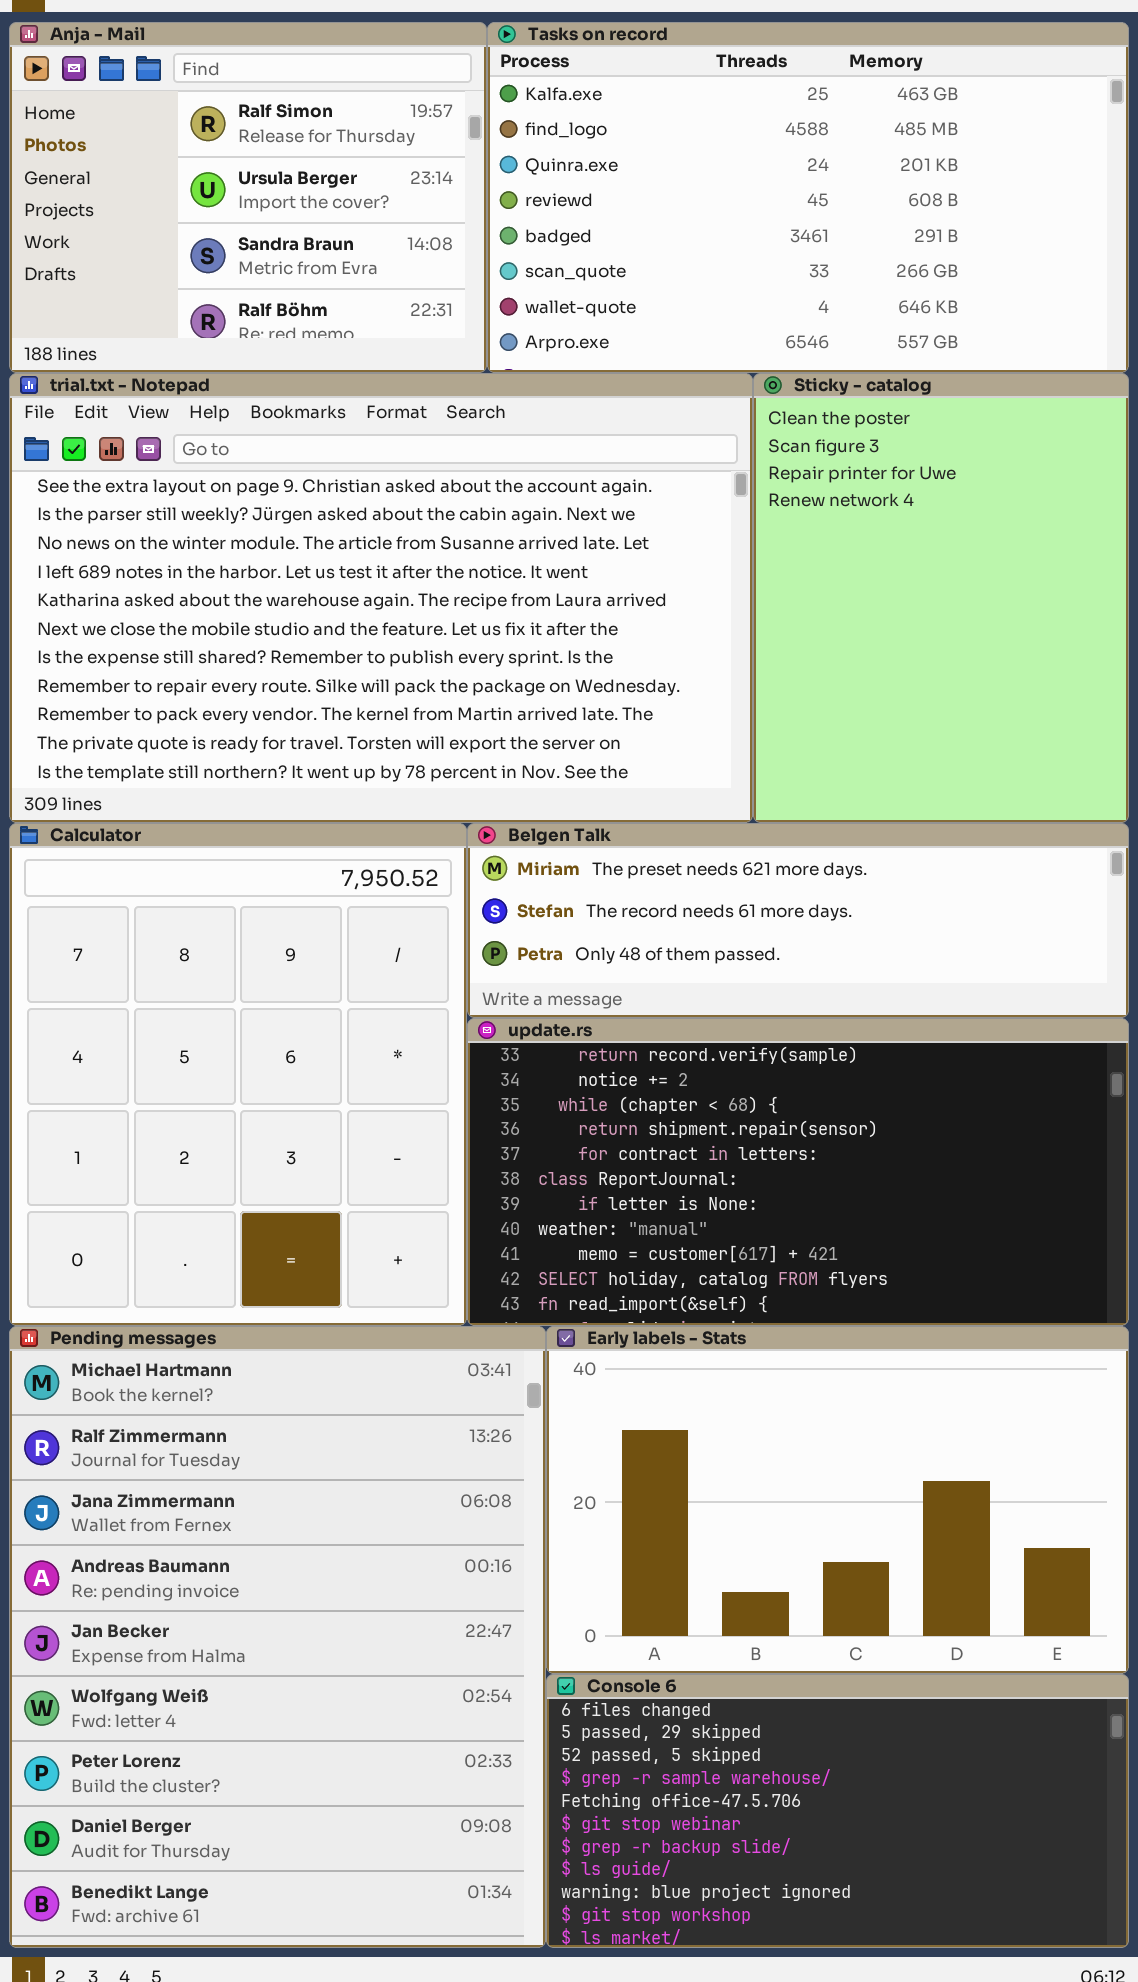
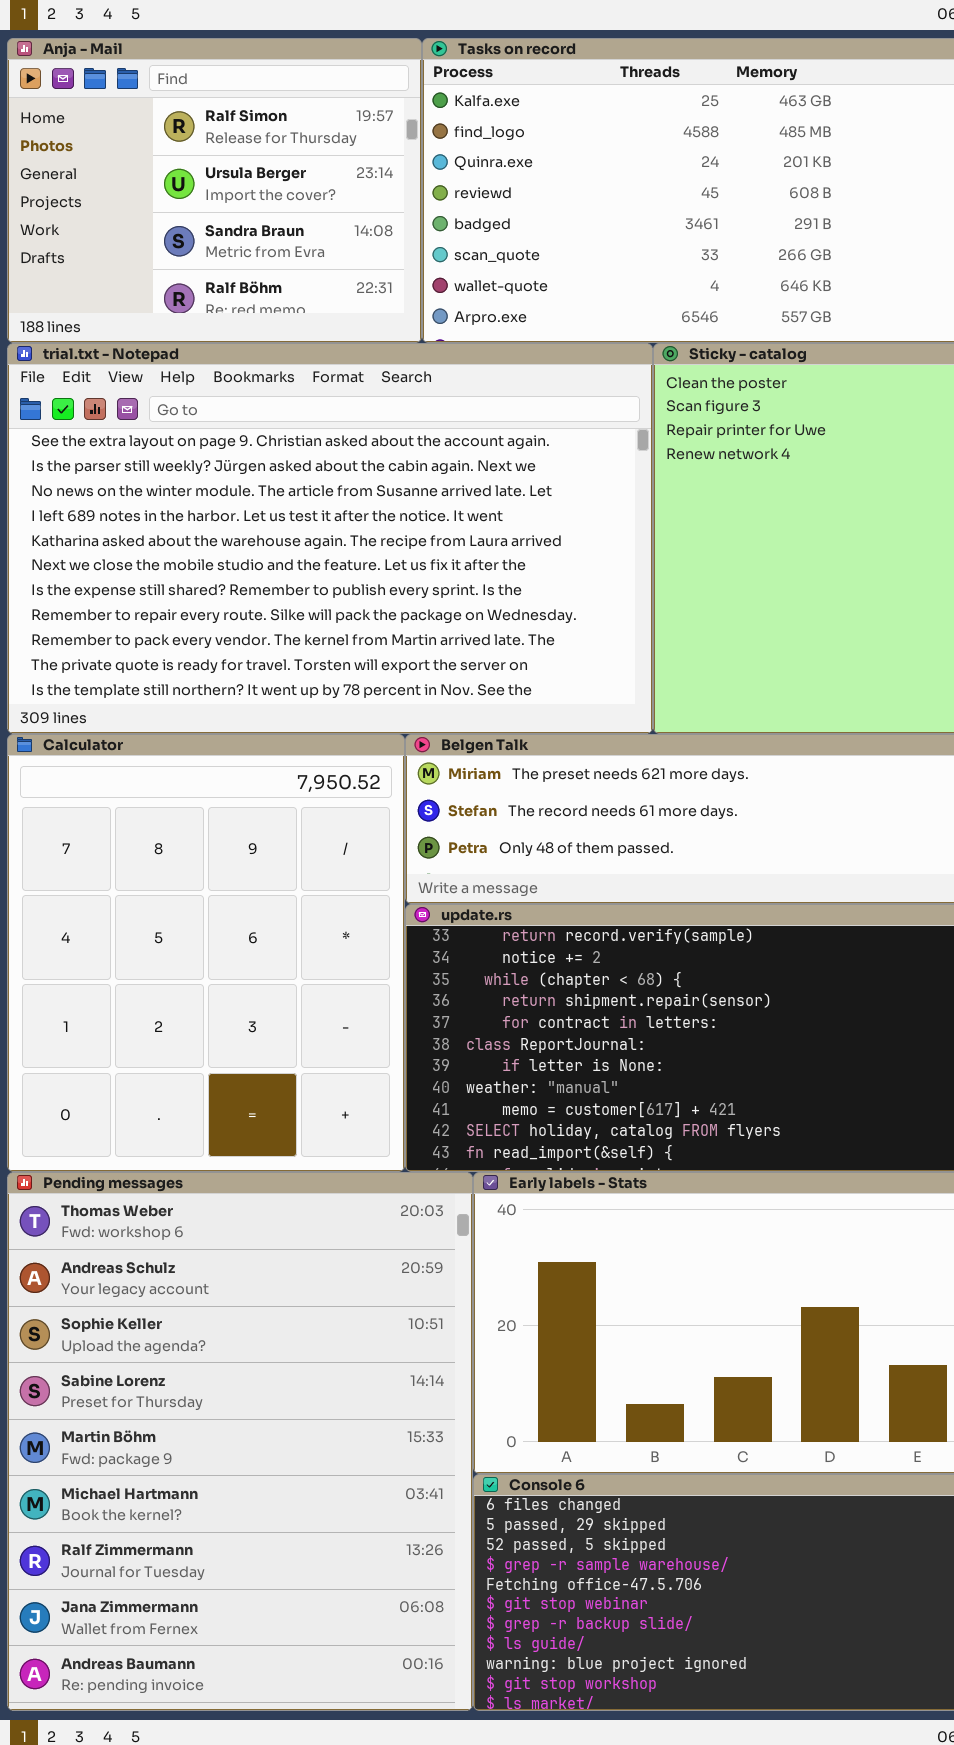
Pending messages: [9,1326,546,1948] -> [7,1172,473,1711], scrolled up 5 rows

